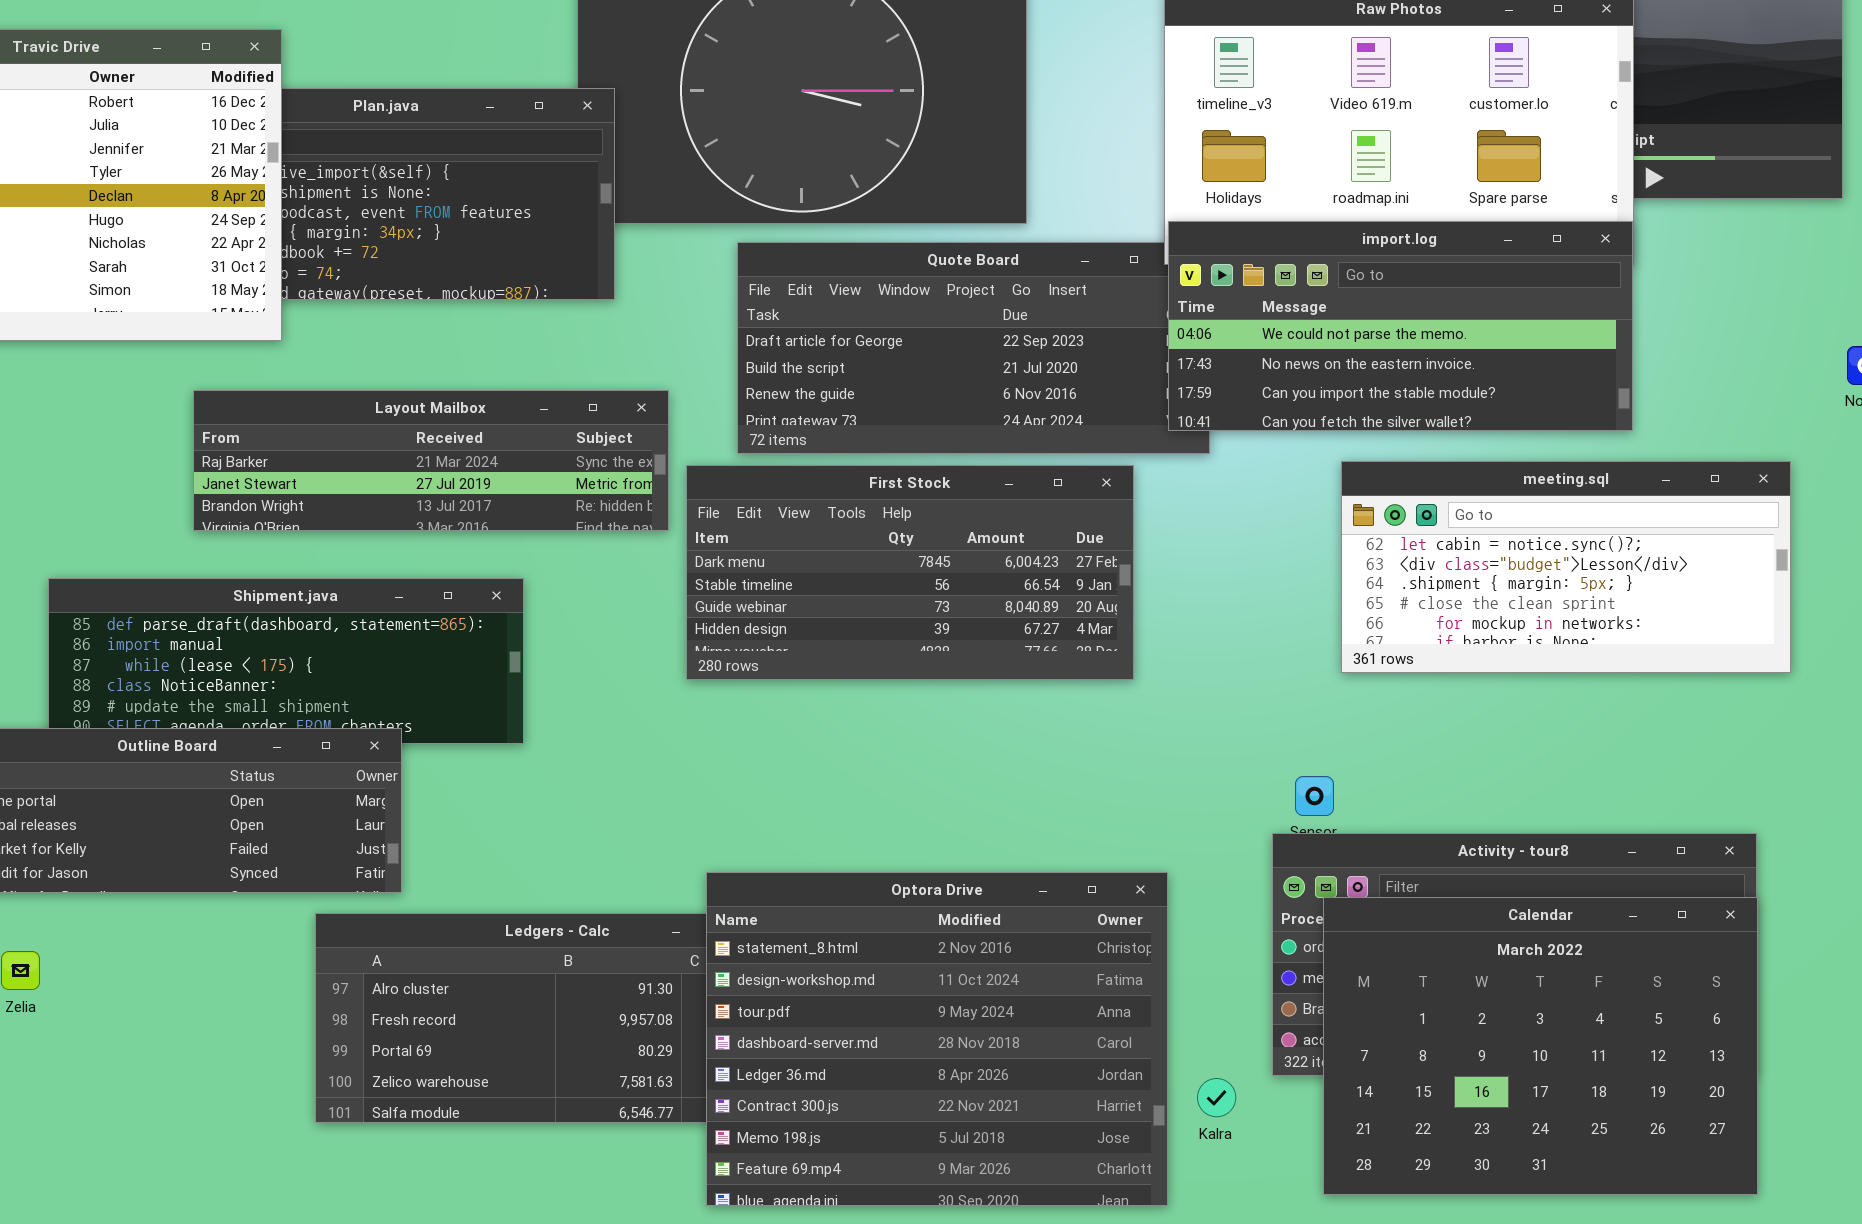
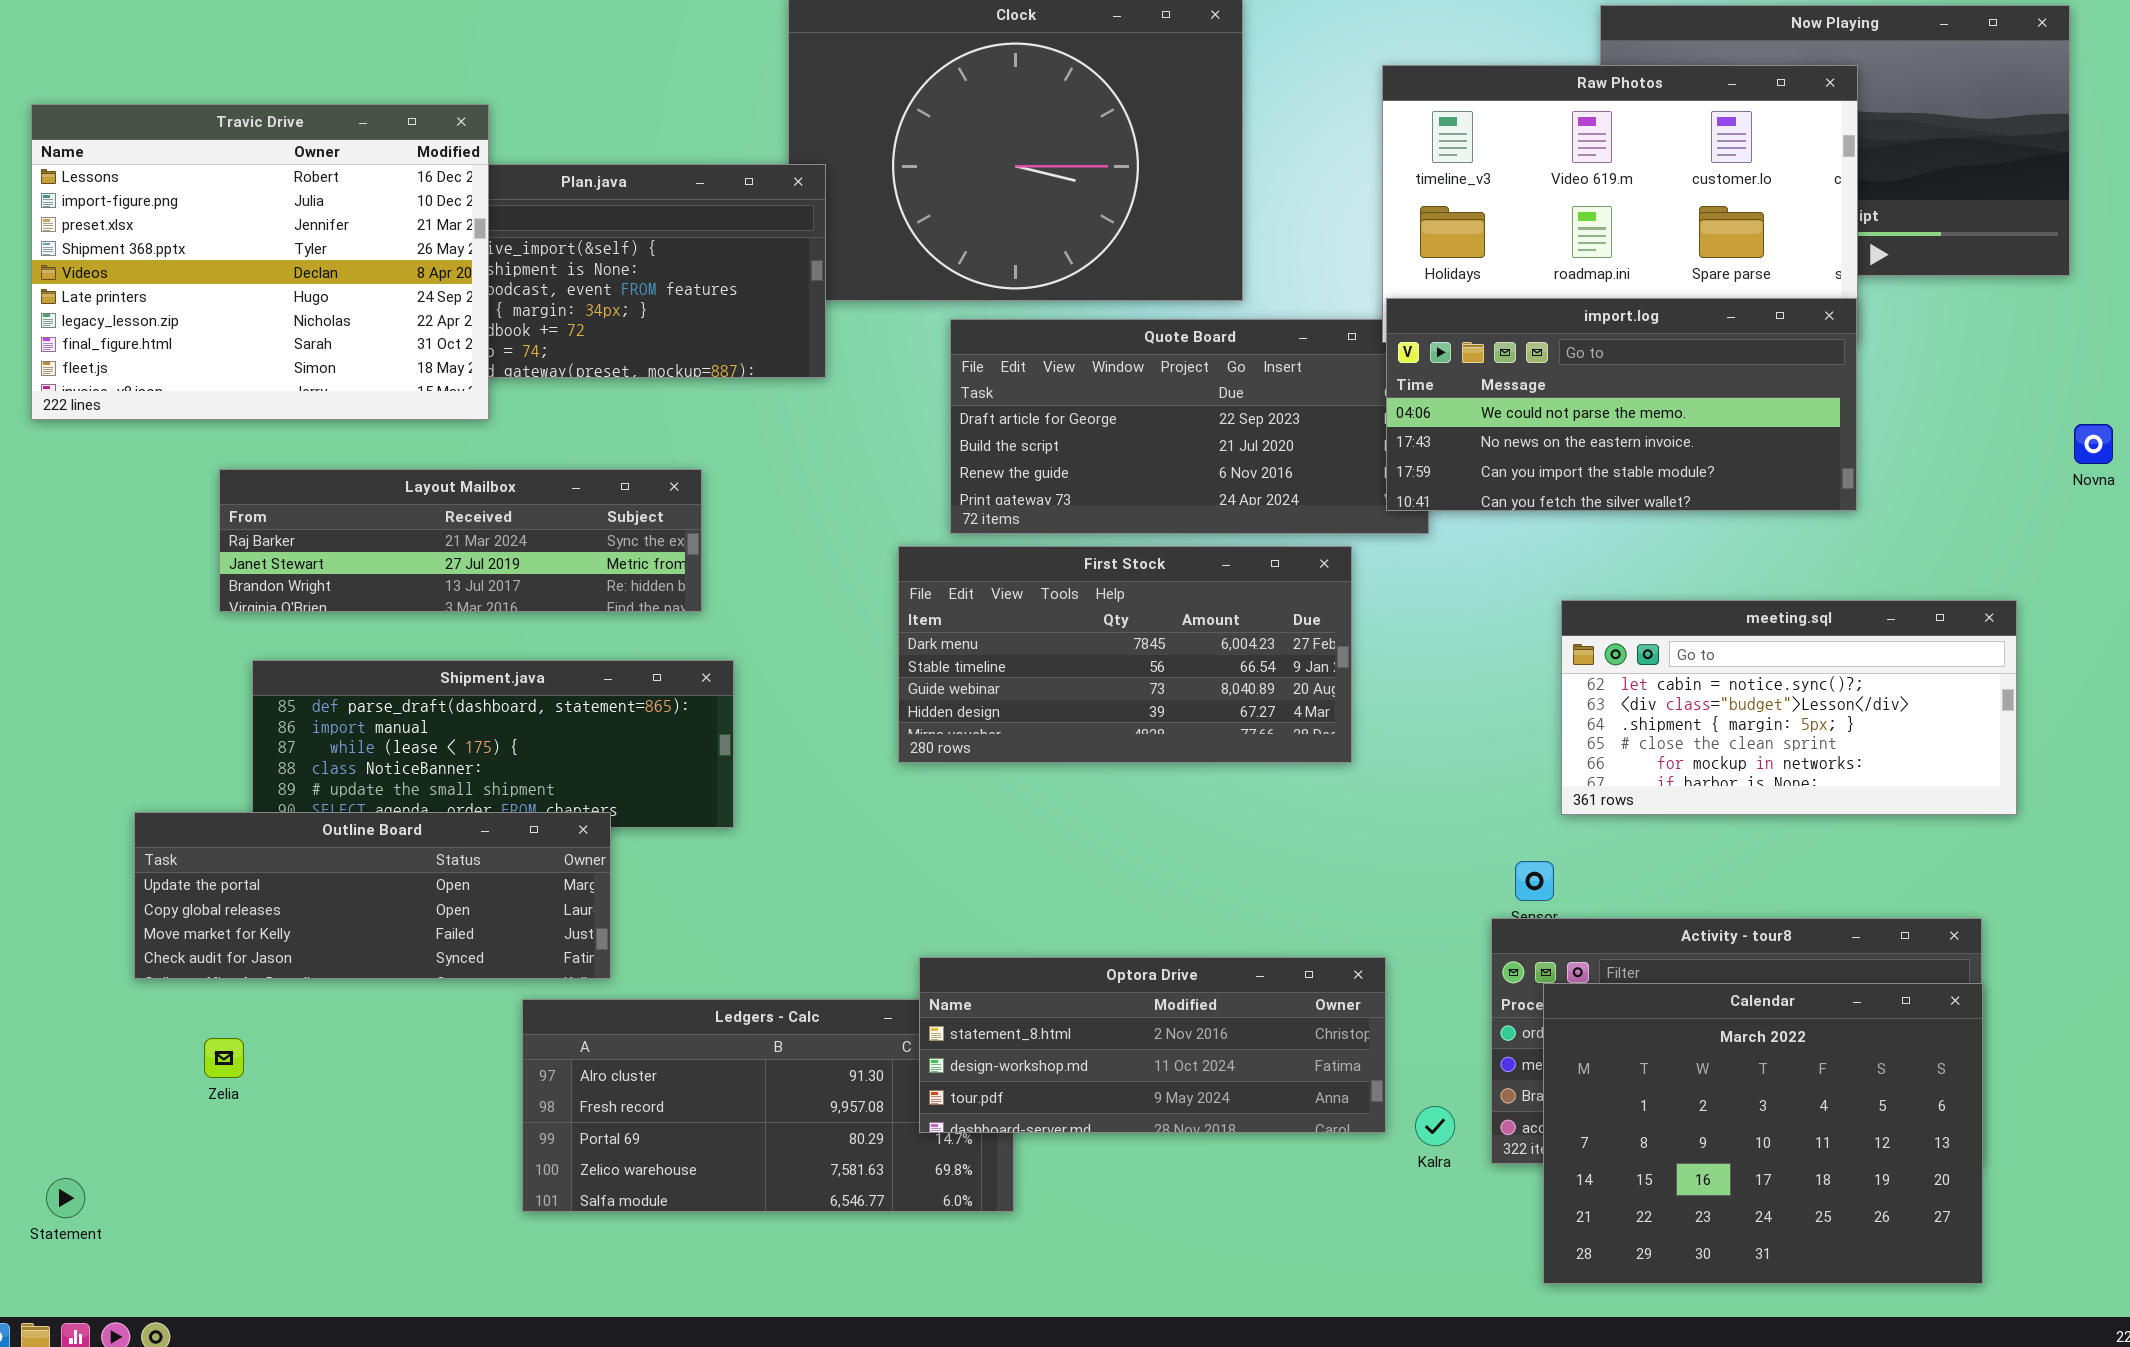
Layout Mailbox: [193,390,669,531] -> [219,469,702,612], moved
meeting.sql: [1341,461,1791,673] -> [1561,600,2017,815], moved
Optora Drive: [706,872,1168,1206] -> [919,957,1386,1133], resized
Kalra: [1197,1078,1236,1117] -> [1415,1106,1455,1146], moved

